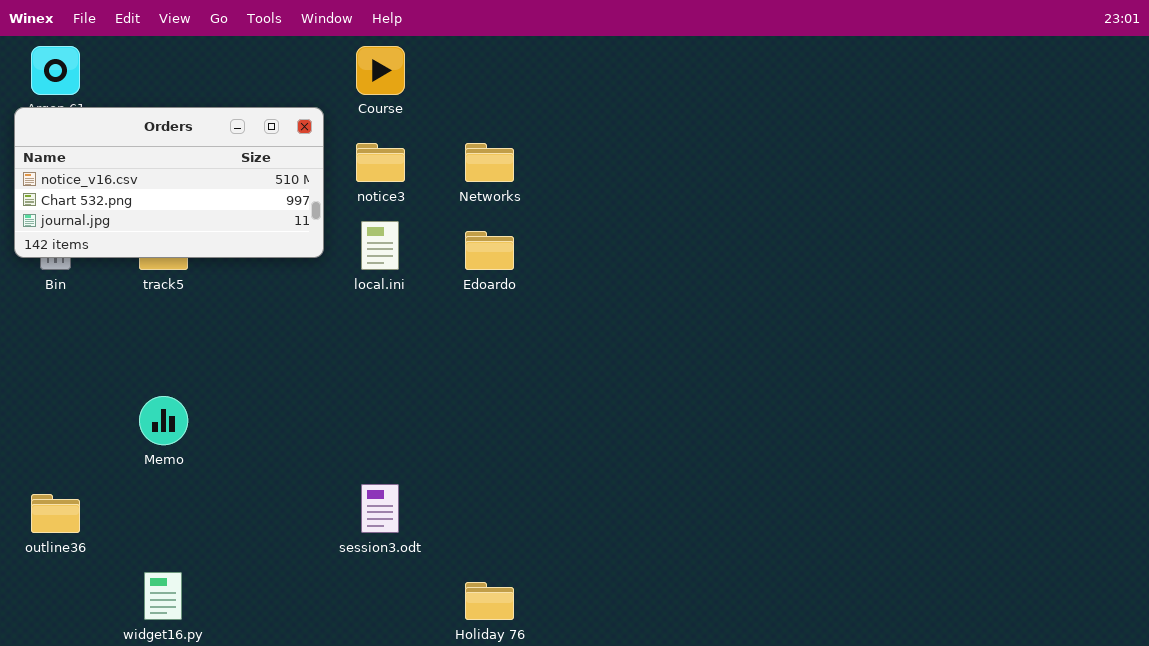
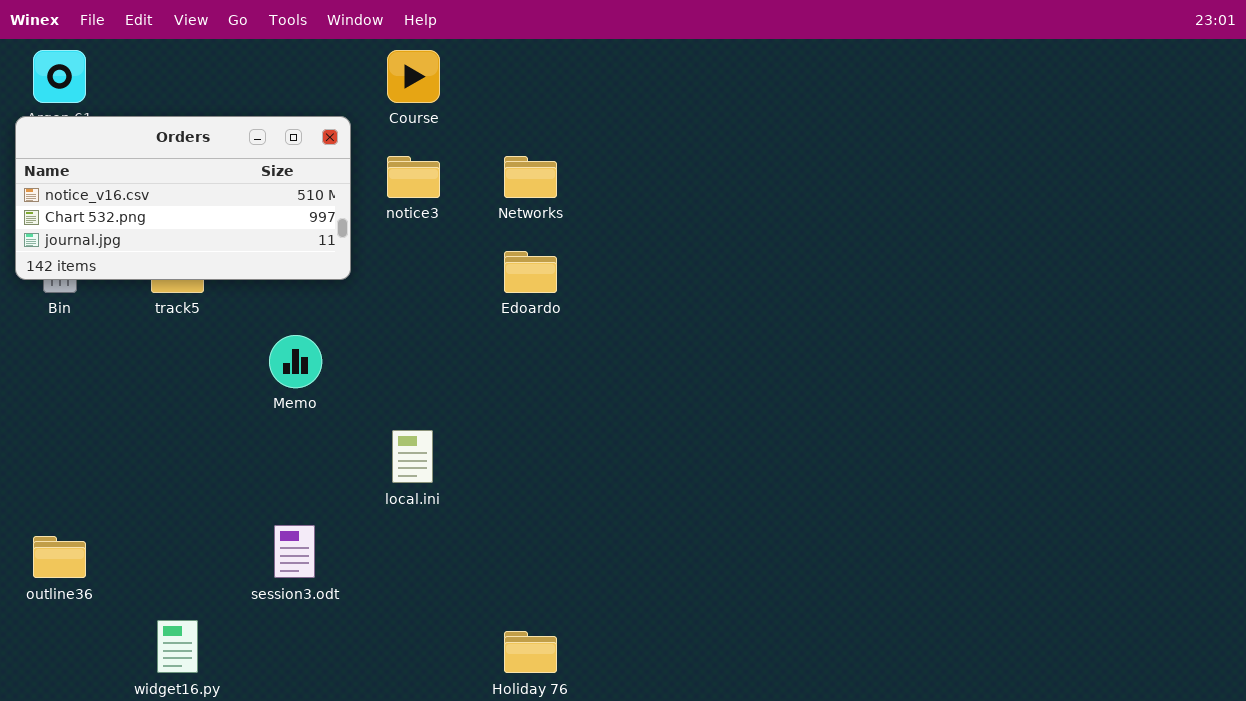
local.ini: [361,221,399,270] -> [392,430,433,483], moved
Memo: [139,396,188,445] -> [269,335,322,388], moved
session3.odt: [361,484,399,533] -> [274,525,315,578], moved

